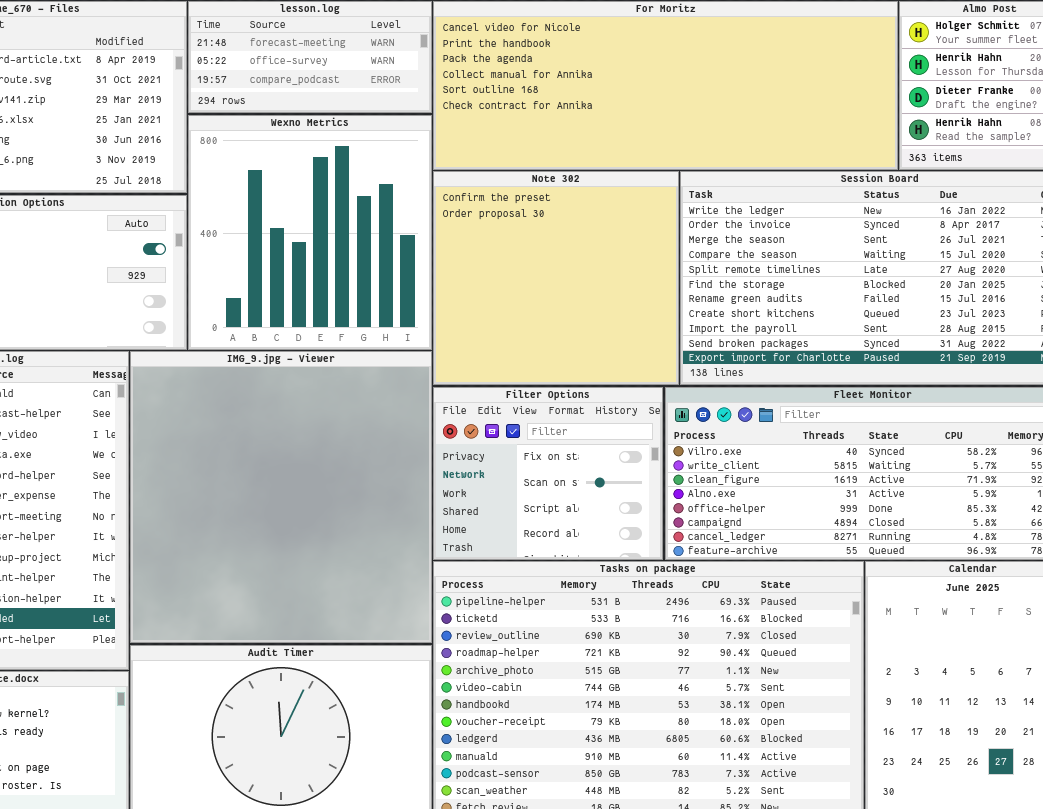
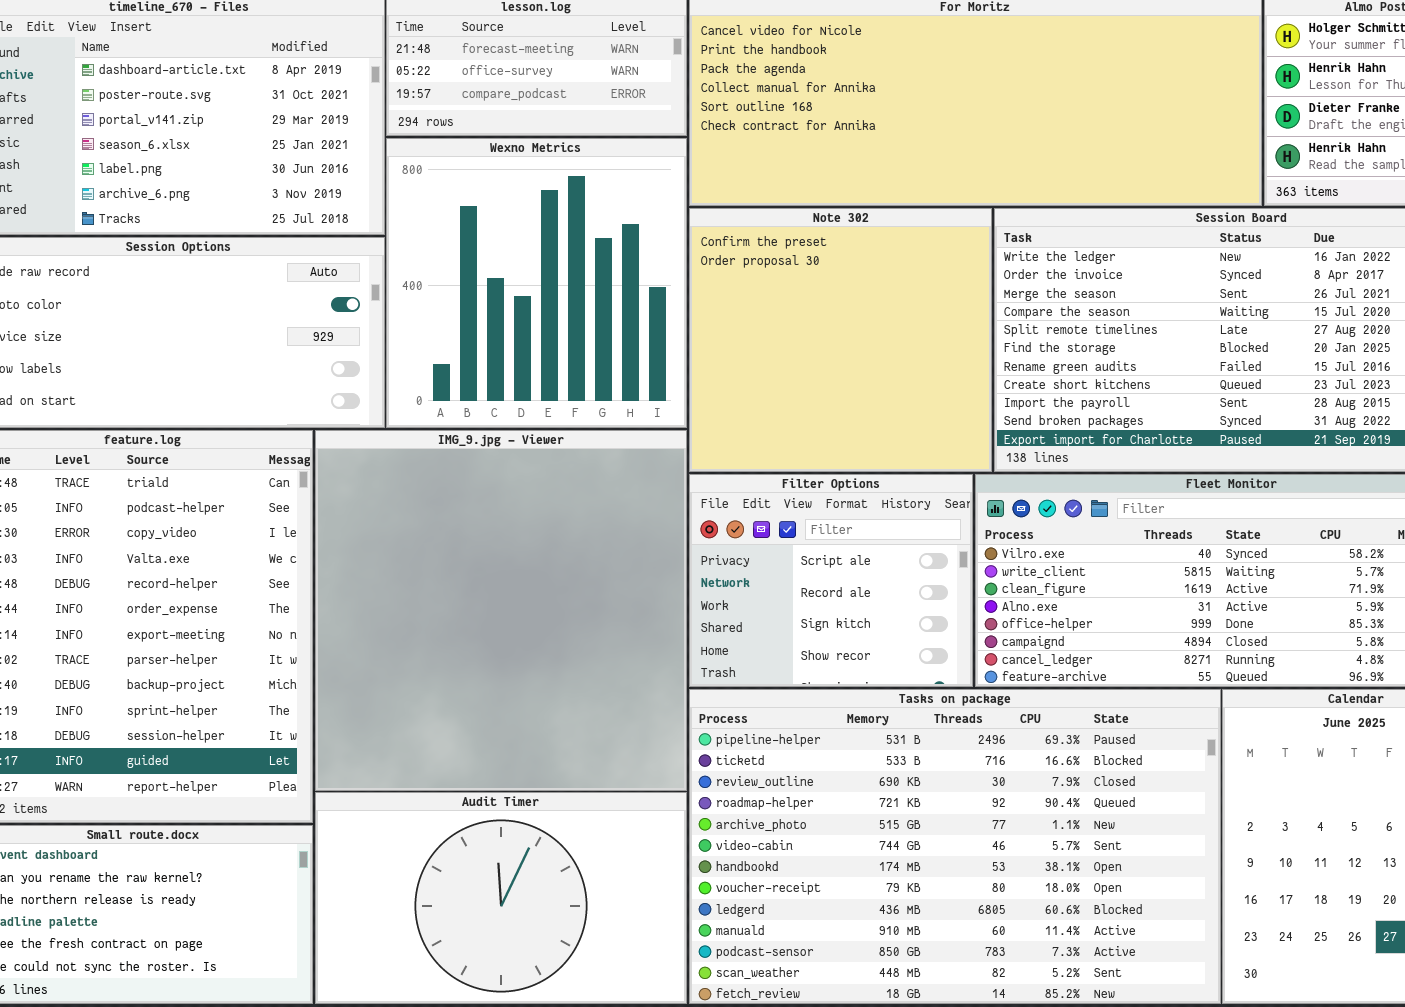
Filter Options: [433,387,663,560] -> [689,474,973,687], scrolled down 2 rows

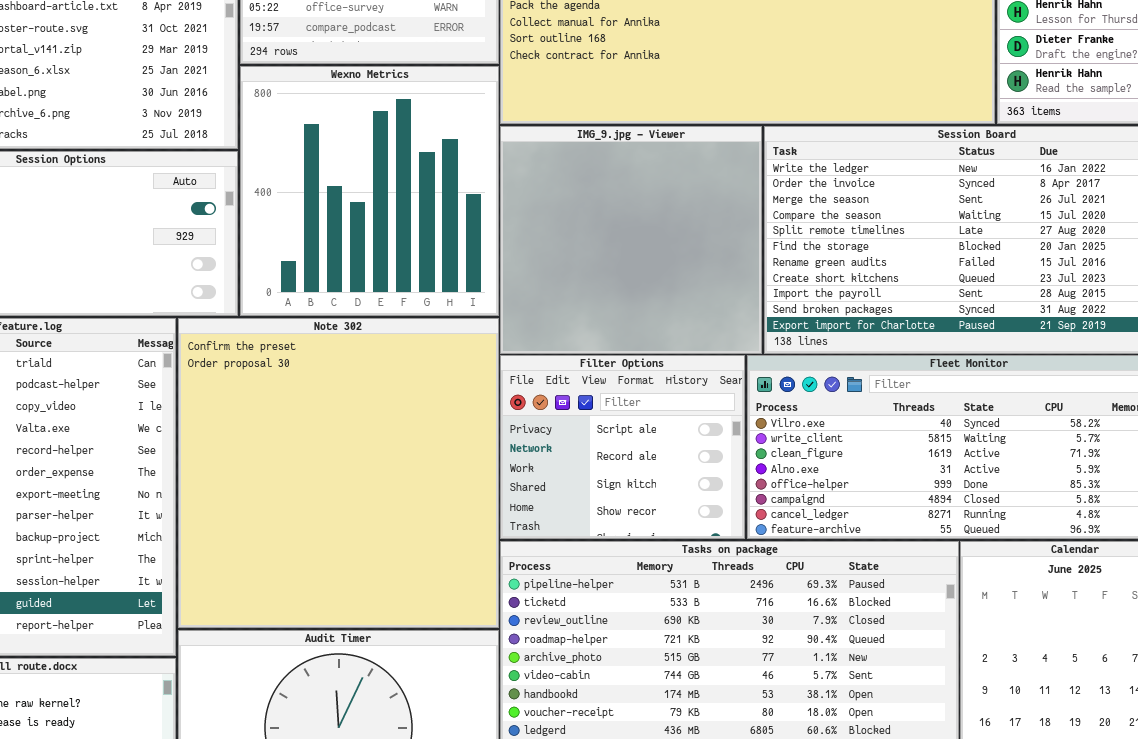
Note 302: [689,208,992,472] -> [178,318,499,628], moved, resized
IMG_9.jpg - Viewer: [315,430,687,791] -> [500,126,762,354], moved, resized

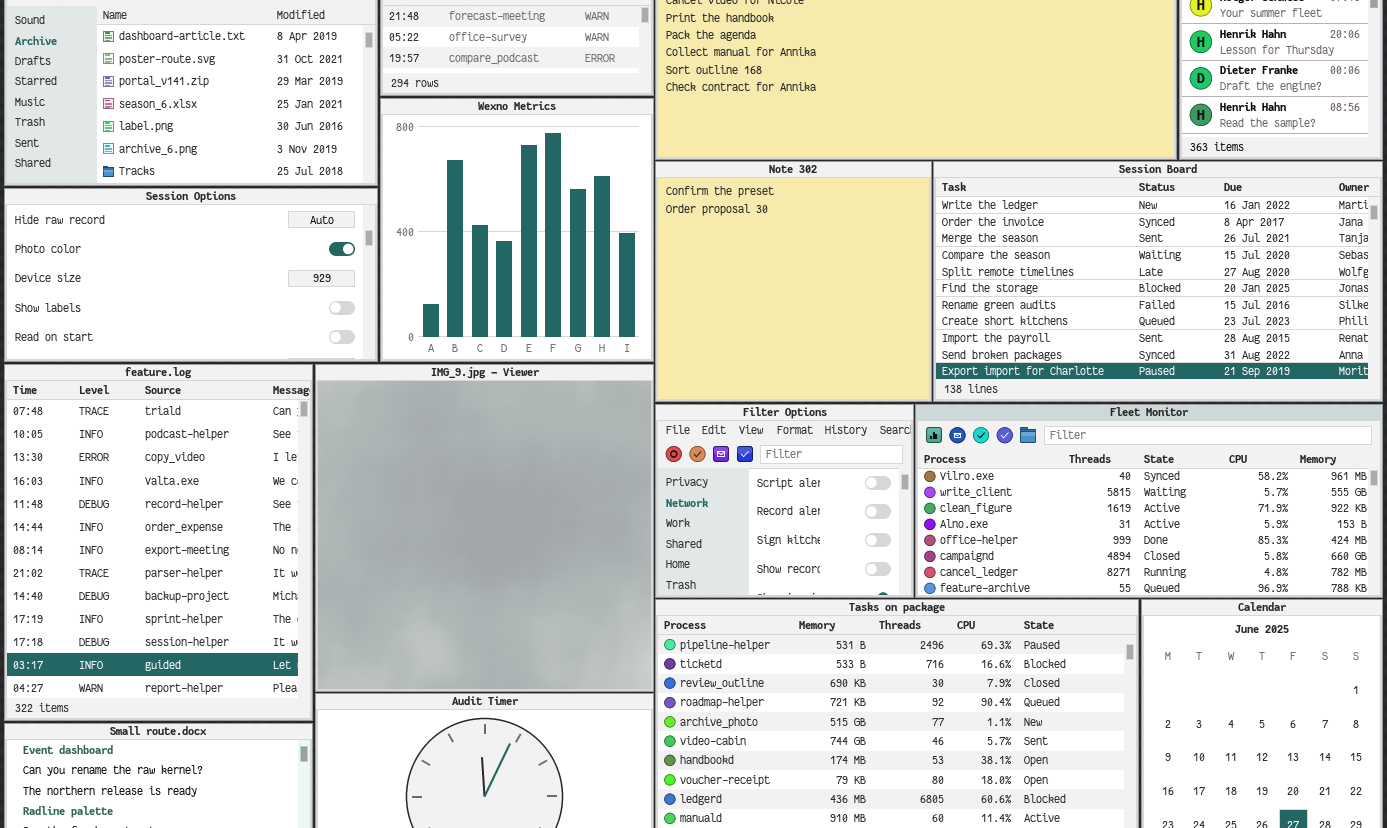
IMG_9.jpg - Viewer: [500,126,762,354] -> [315,364,654,692], moved, resized
Note 302: [178,318,499,628] -> [655,161,932,402], moved, resized

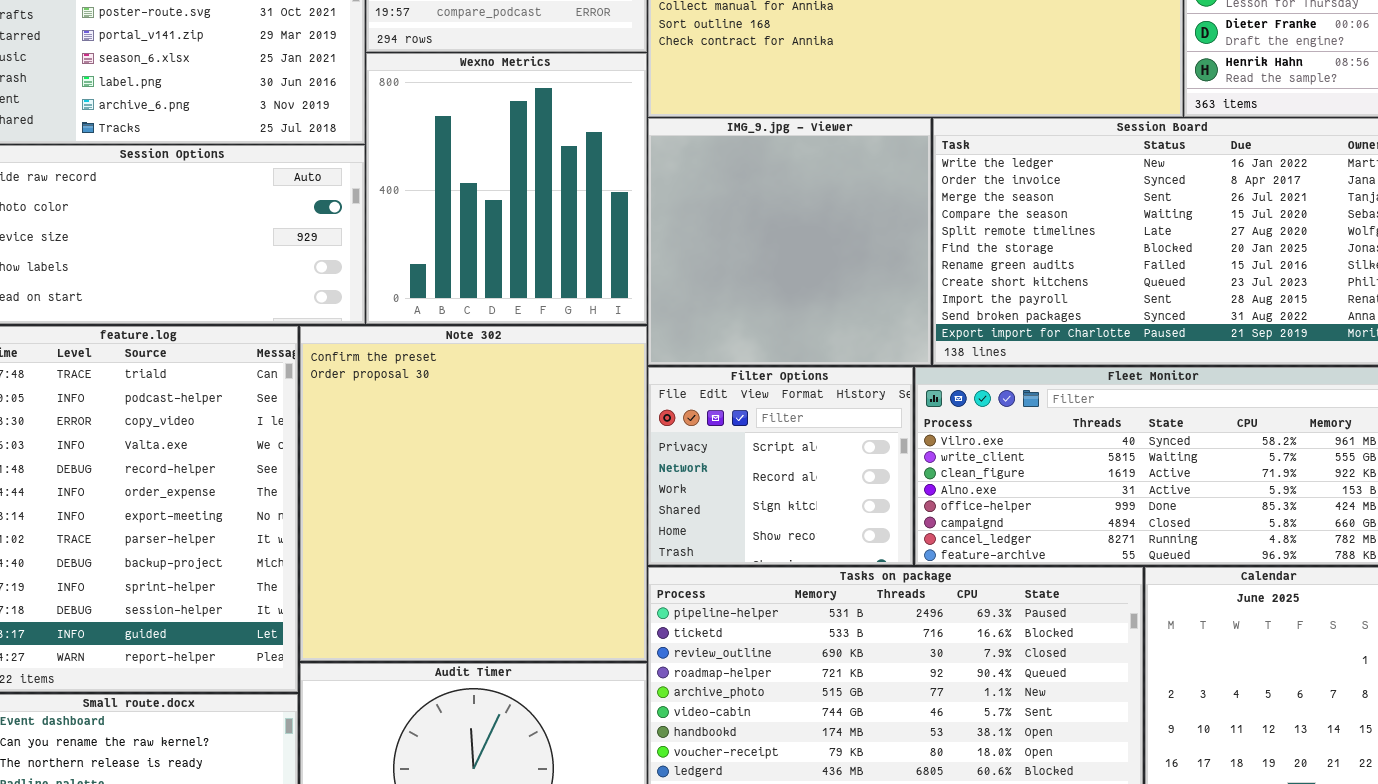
Note 302: [655,161,932,402] -> [300,326,647,661], moved, resized
IMG_9.jpg - Viewer: [315,364,654,692] -> [648,118,931,365], moved, resized

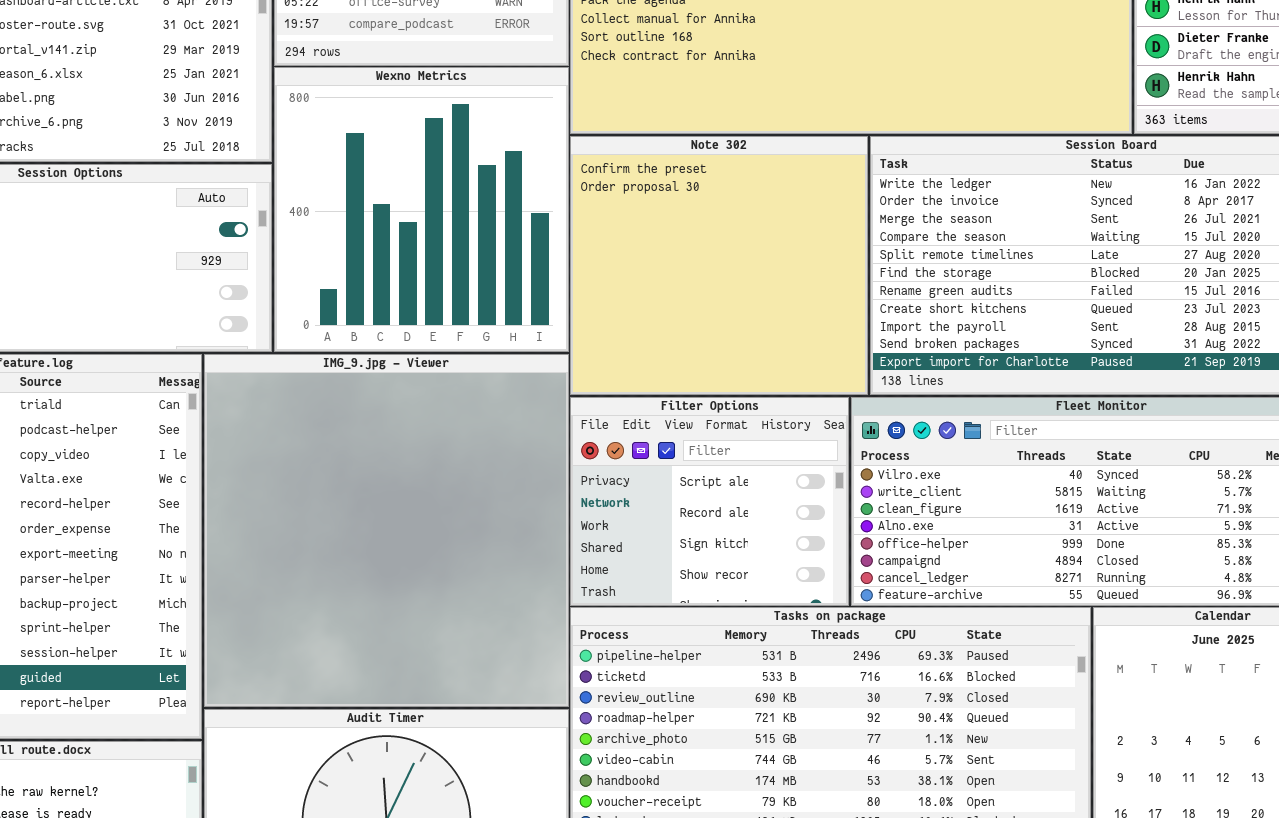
IMG_9.jpg - Viewer: [648,118,931,365] -> [204,354,569,707], moved, resized
Note 302: [300,326,647,661] -> [570,136,868,395], moved, resized

